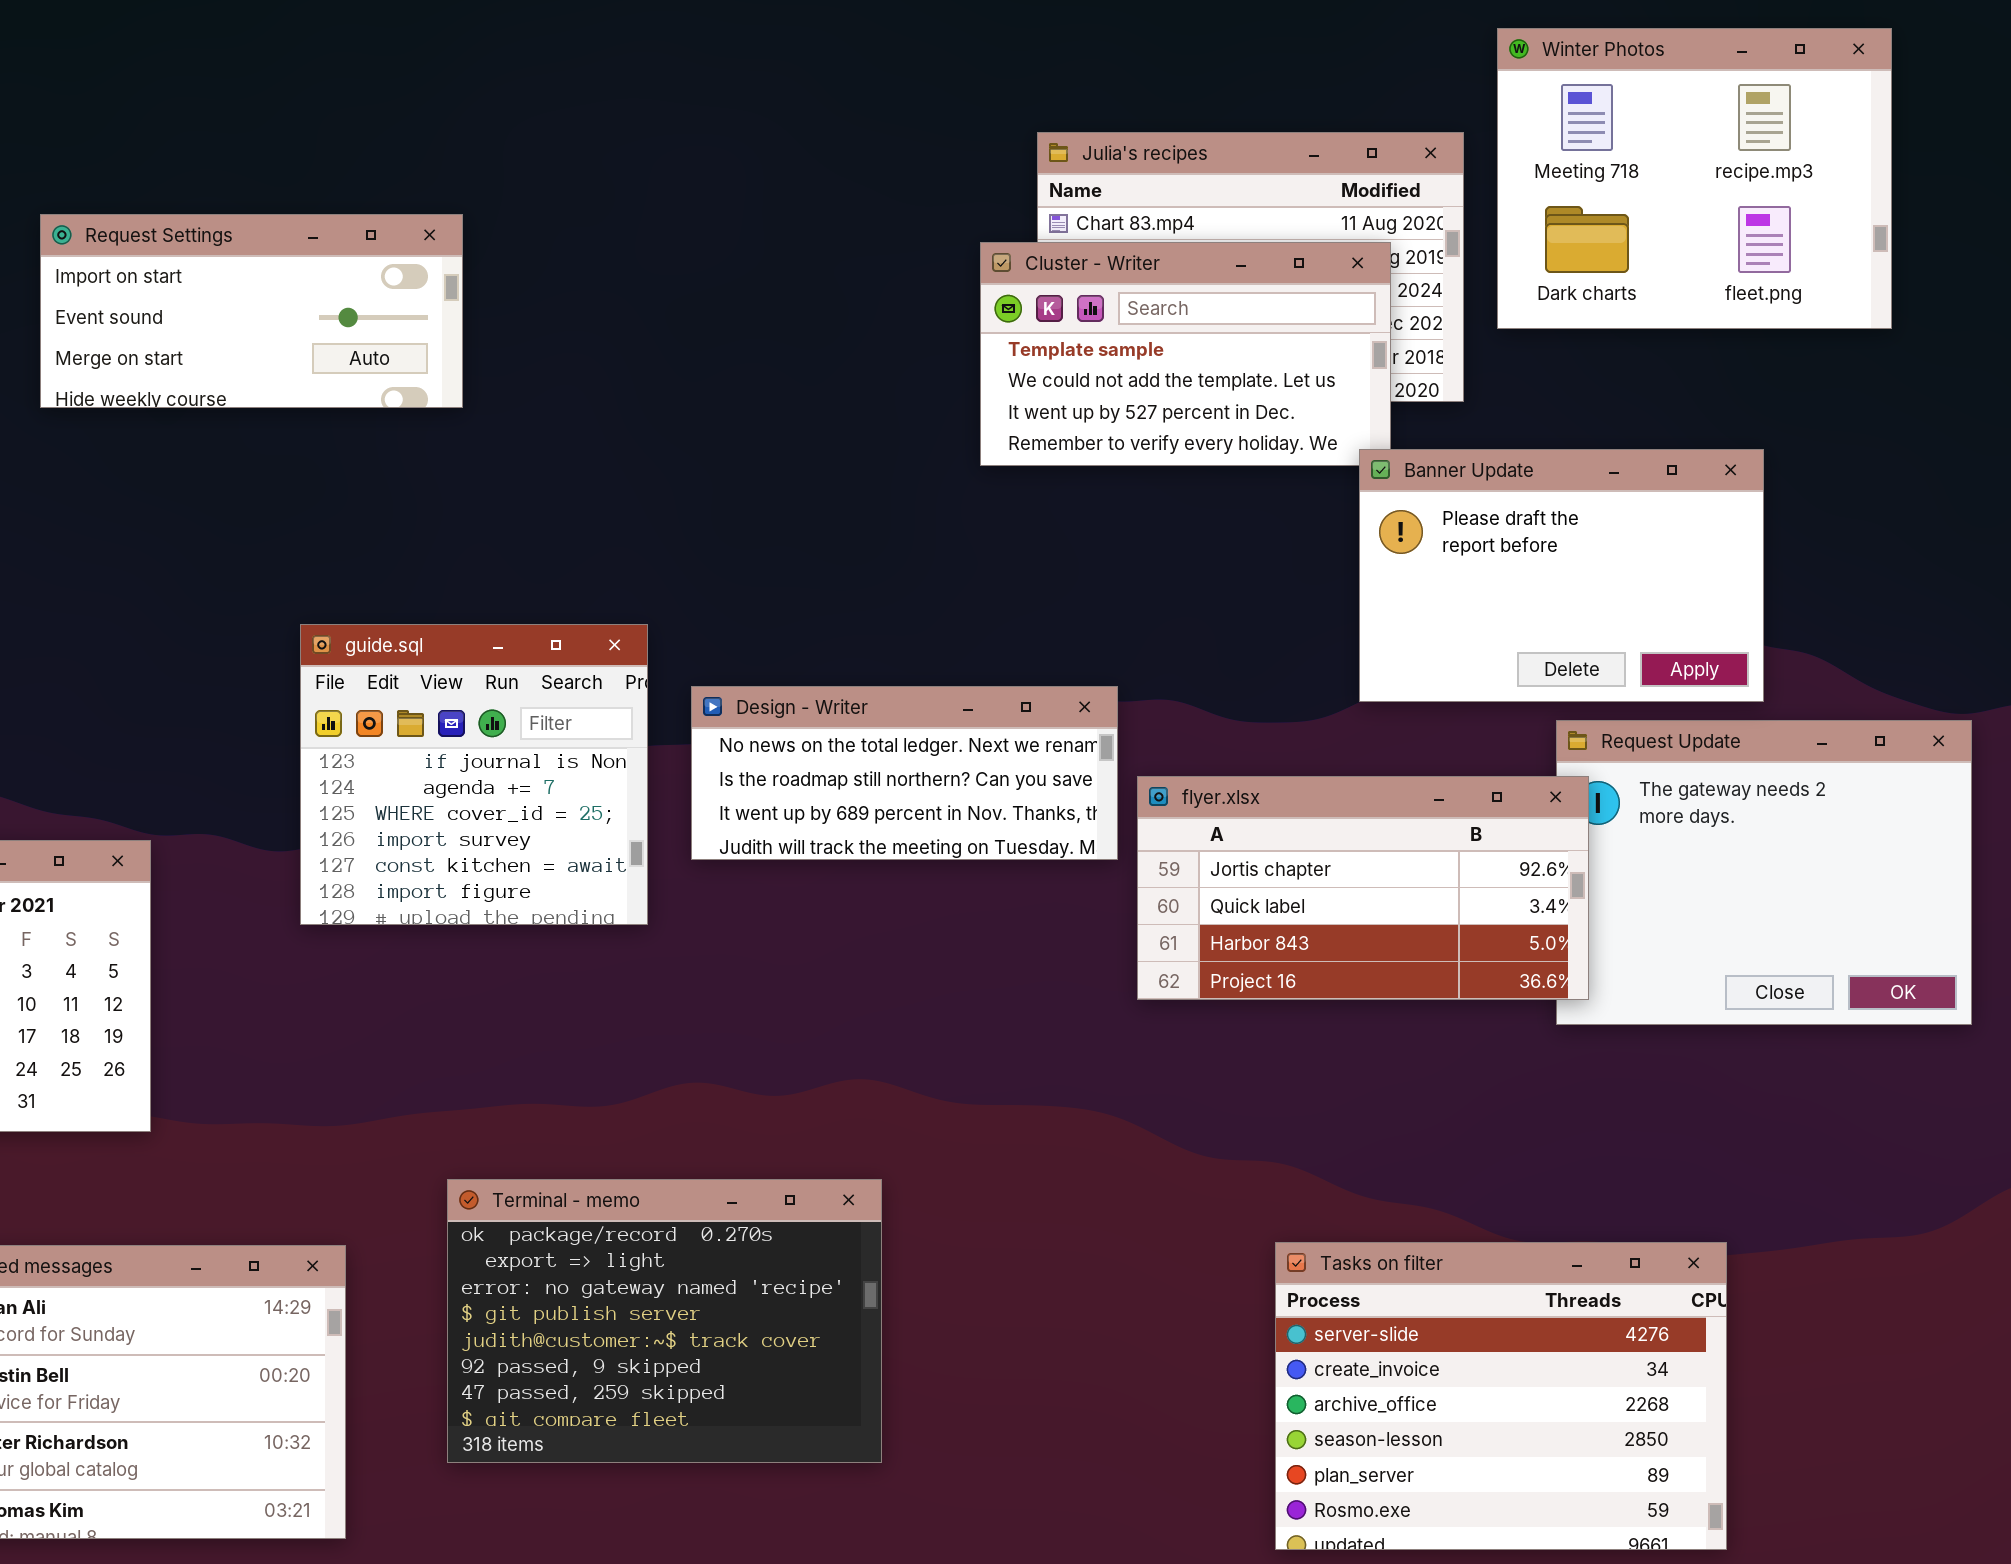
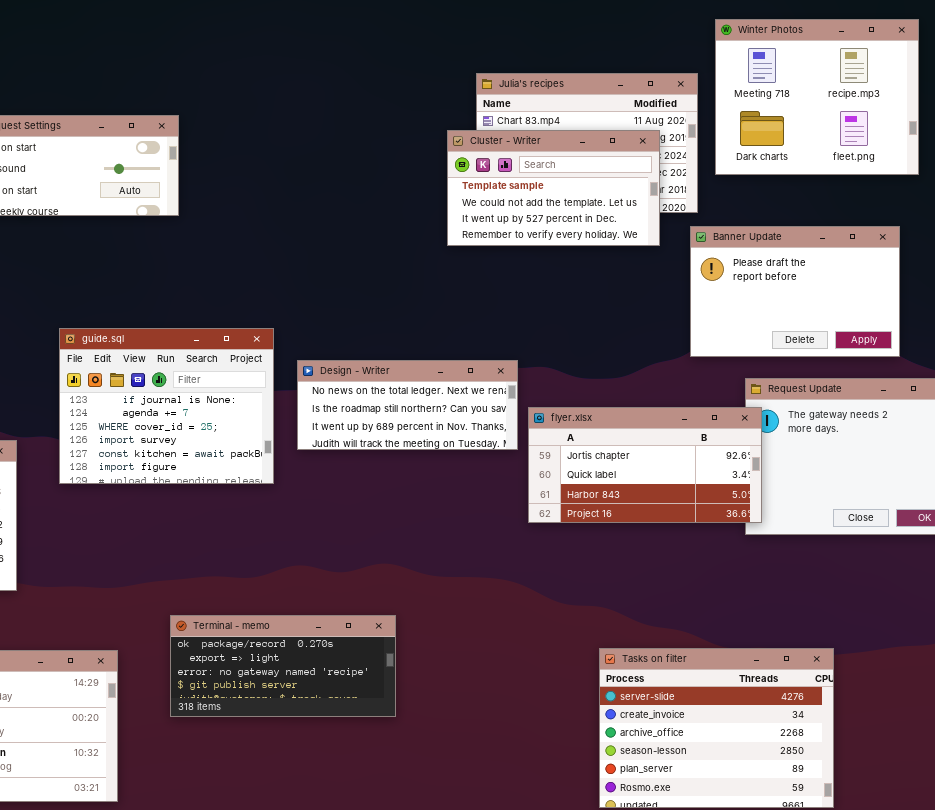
Banner Update: [1359,449,1764,702] -> [690,226,900,357], moved
guide.sql: [300,624,648,925] -> [59,328,274,484], resized
Terminal - memo: [447,1179,882,1463] -> [170,615,396,717], resized

